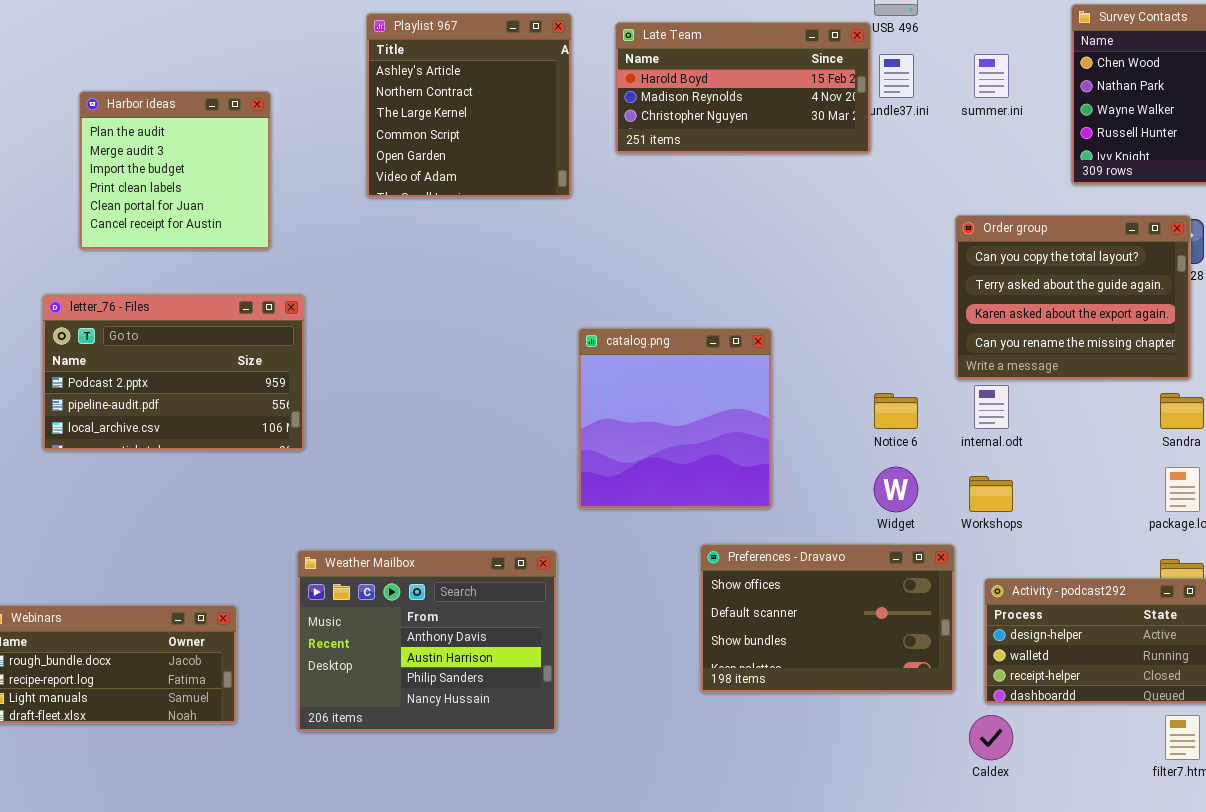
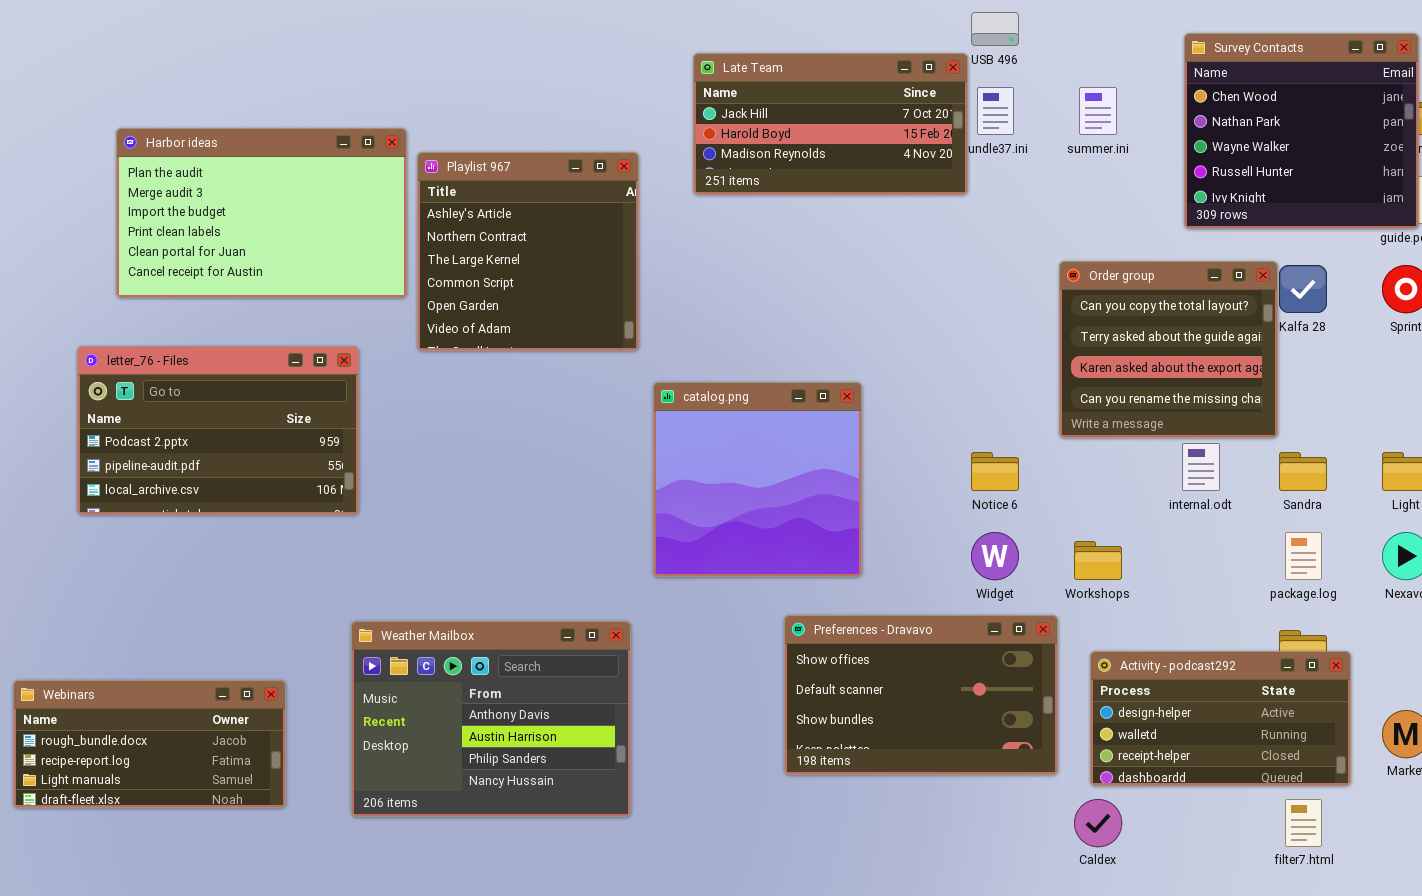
Playlist 967: [366,13,572,198] -> [417,152,639,351], moved
Late Team: [615,22,871,154] -> [693,53,968,195], scrolled up 1 row
Harbor ideas: [79,91,271,250] -> [116,128,407,298], resized
Order group: [955,215,1191,380] -> [1059,261,1278,438], resized
internal.odt: [974,385,1009,429] -> [1182,443,1220,491], moved

